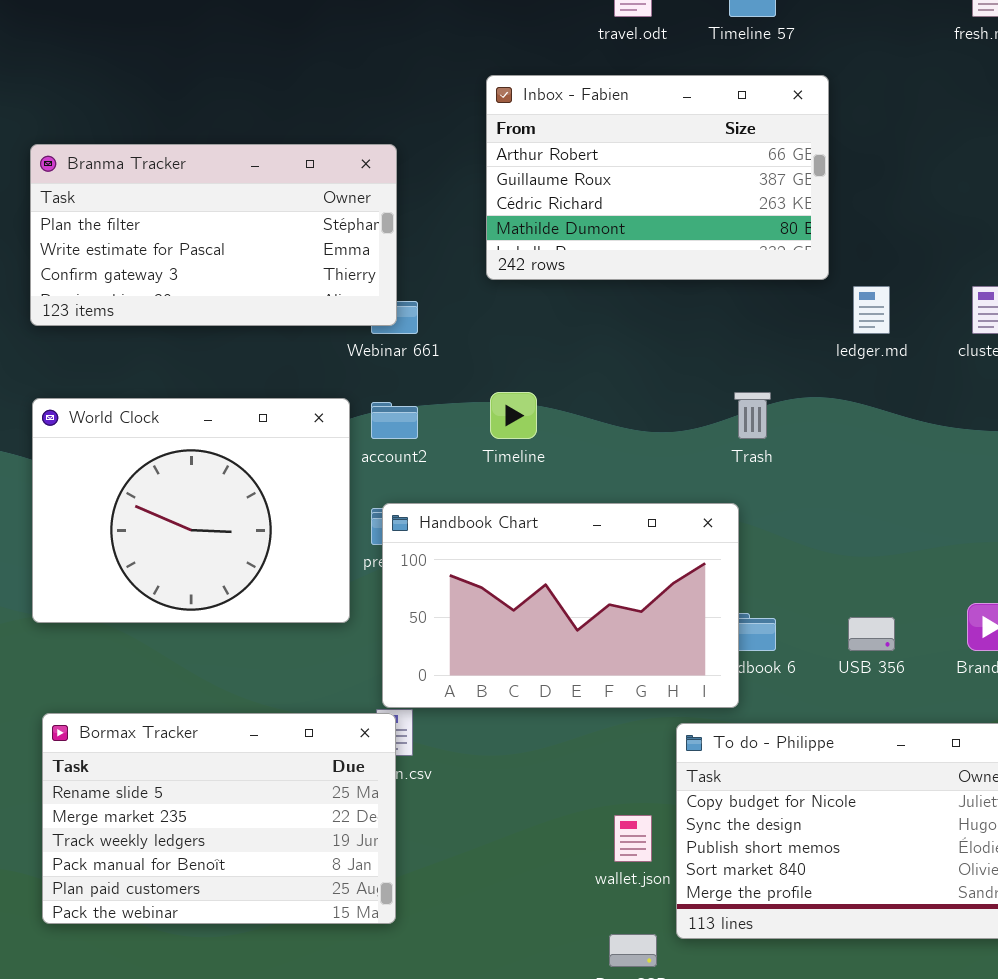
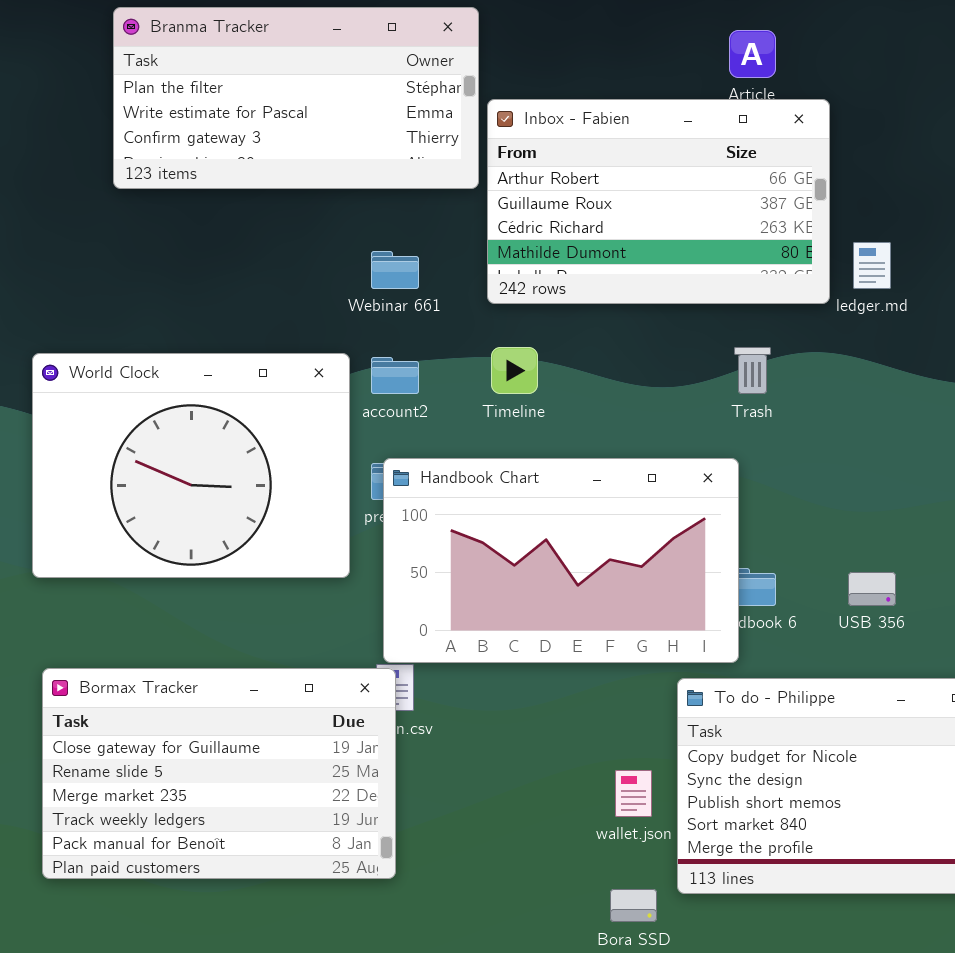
Inbox - Fabien: [486,75,829,280] -> [487,99,830,304], moved
Branma Tracker: [30,144,397,326] -> [113,7,479,189], moved
Bormax Tracker: [42,713,396,924] -> [42,668,396,879], scrolled up 1 row

